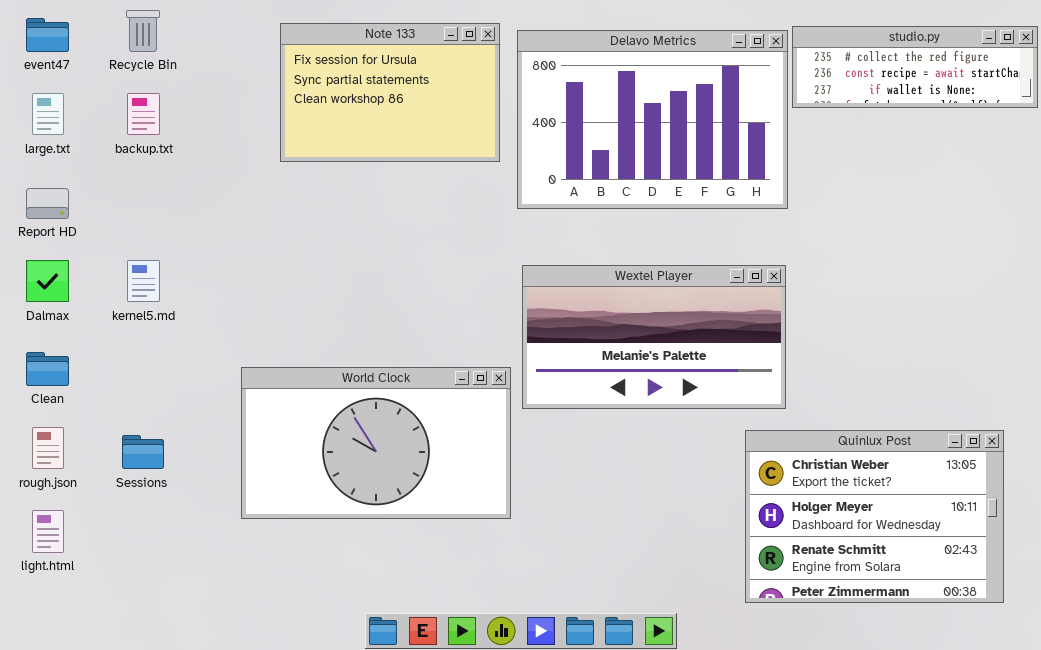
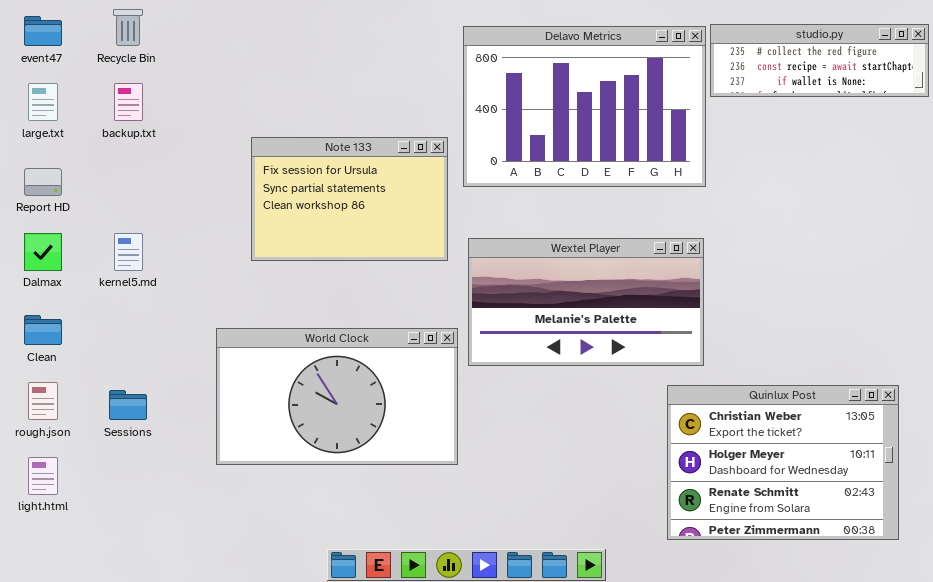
Note 133: [280,23,500,162] -> [251,137,448,261], moved

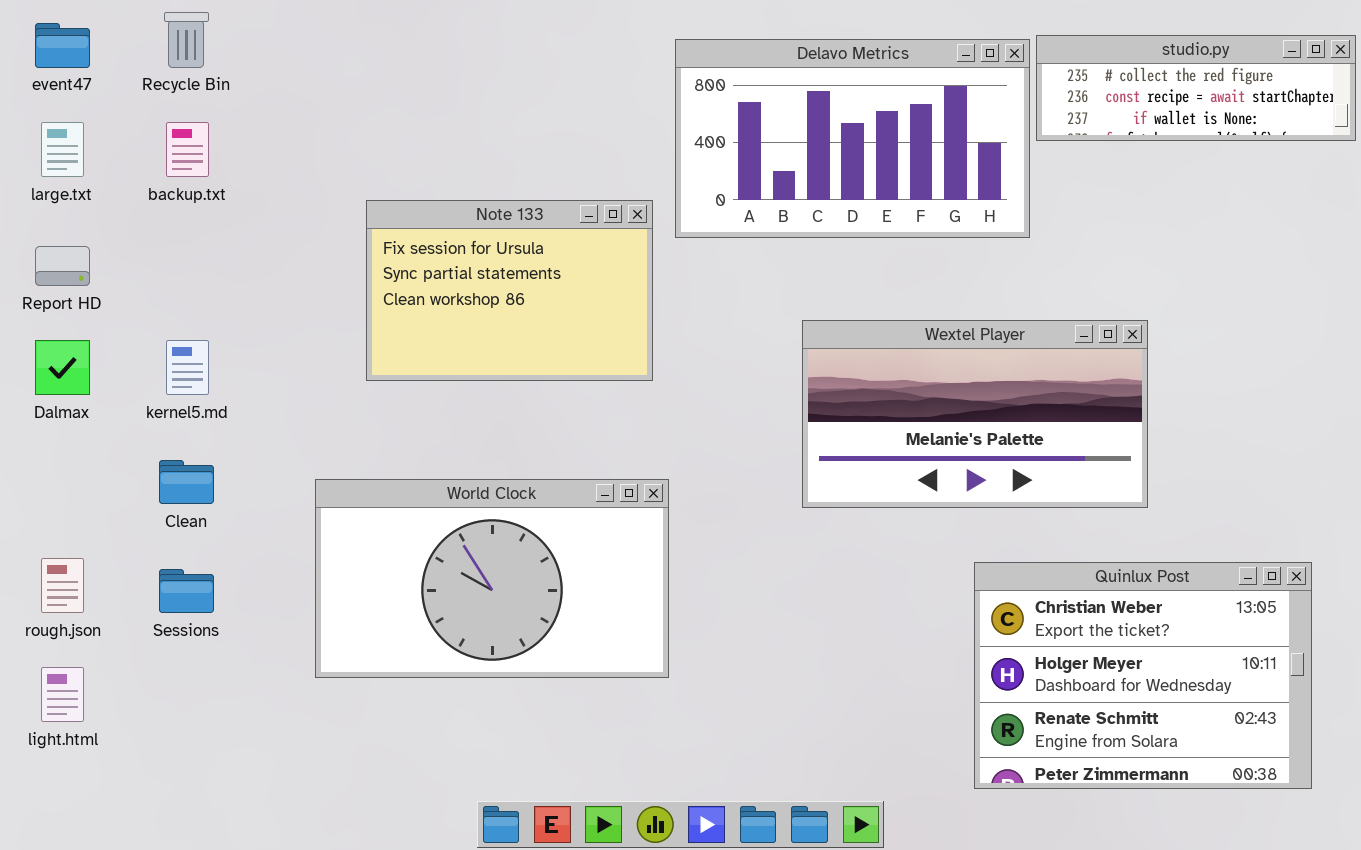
Delavo Metrics: [463,26,706,187] -> [675,39,1030,238], resized
Wextel Player: [468,238,704,366] -> [802,320,1148,508], moved
Clean: [24,315,62,345] -> [159,460,214,504], moved

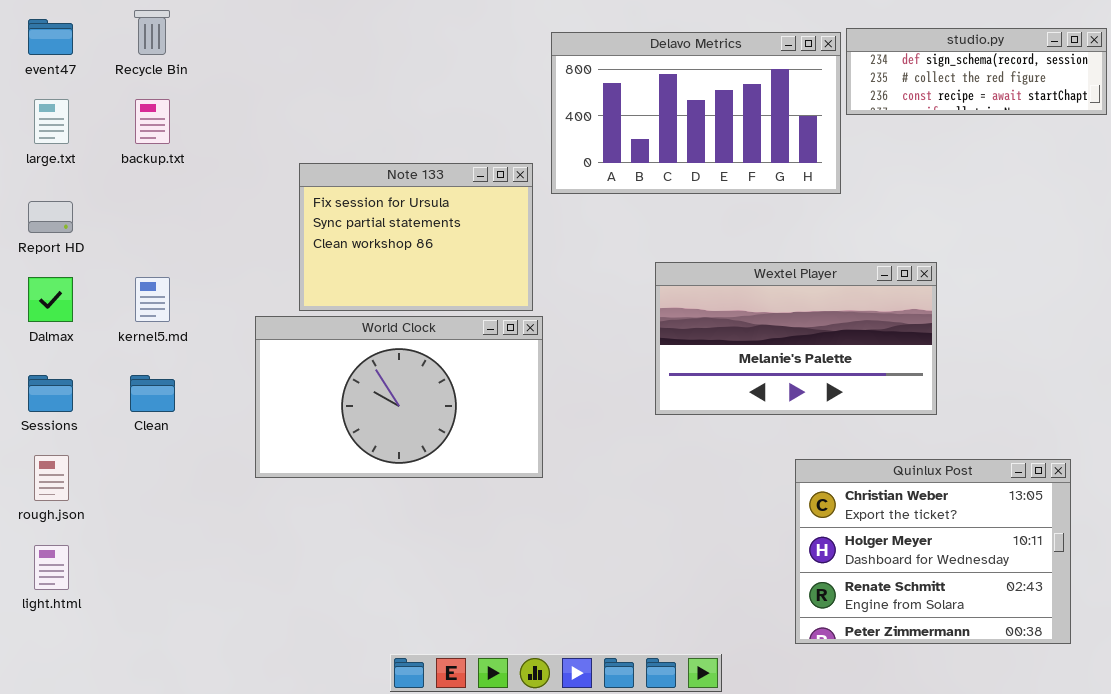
studio.py: [1036,35,1356,141] -> [846,28,1107,115], scrolled up 1 row
World Clock: [315,479,669,678] -> [255,316,543,478], moved
Sessions: [159,569,214,613] -> [28,375,73,412], moved

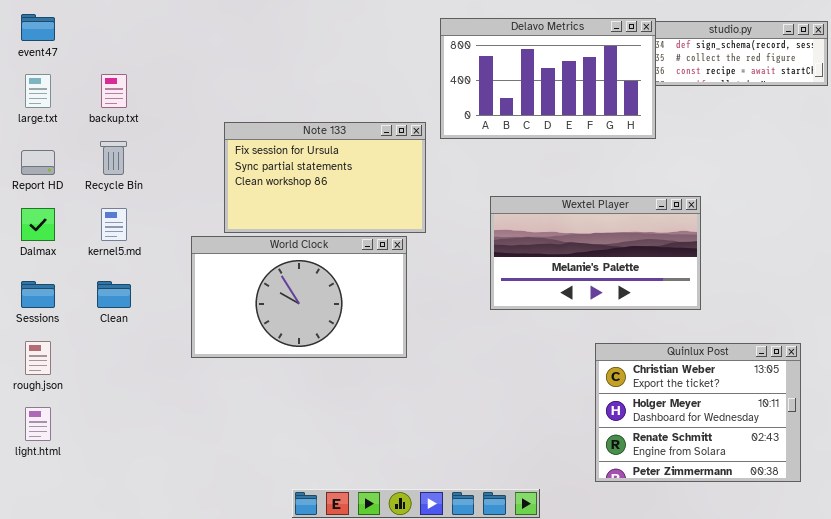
Recycle Bin: [134,10,170,55] -> [100,141,127,175], moved
Delavo Metrics: [551,32,841,194] -> [440,18,656,139], moved
Note 133: [299,163,533,311] -> [224,122,426,233], resized

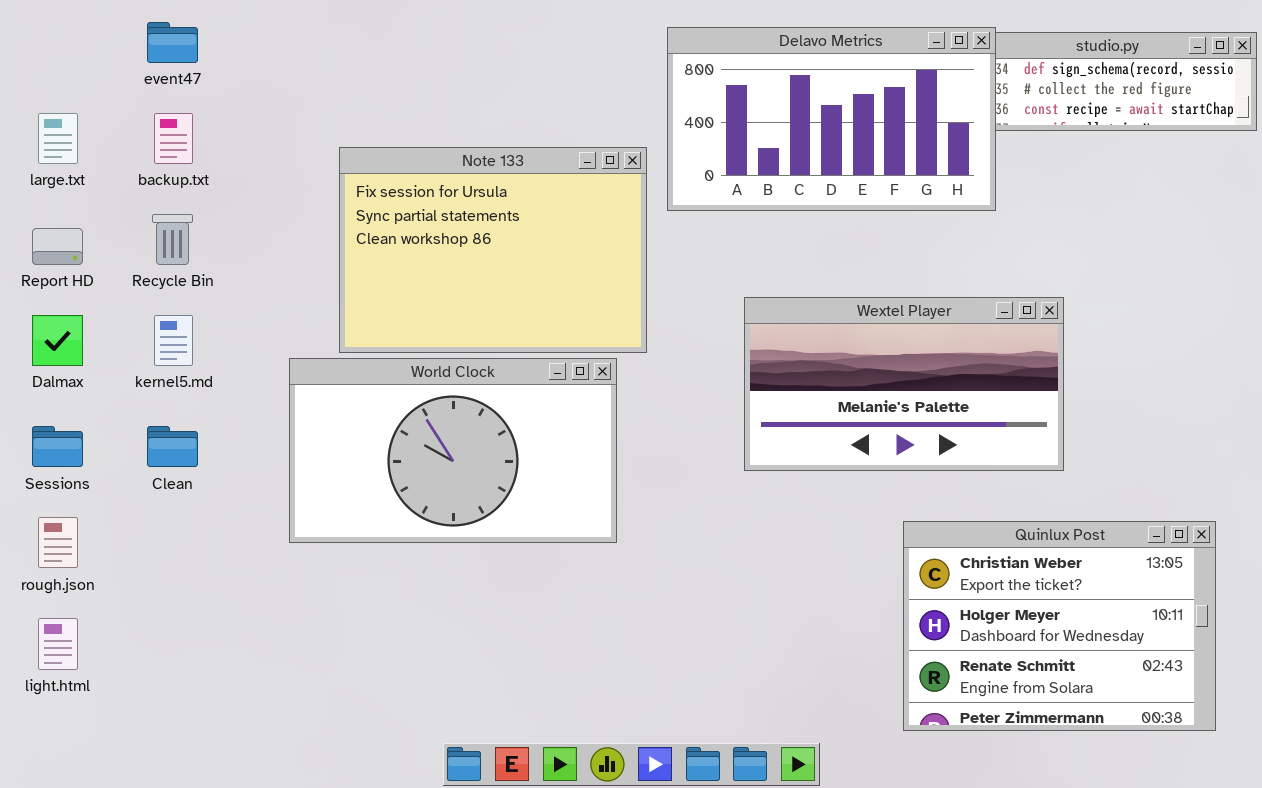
event47: [21,14,55,41] -> [147,22,198,63], moved
Note 133: [224,122,426,233] -> [339,147,647,353], resized

